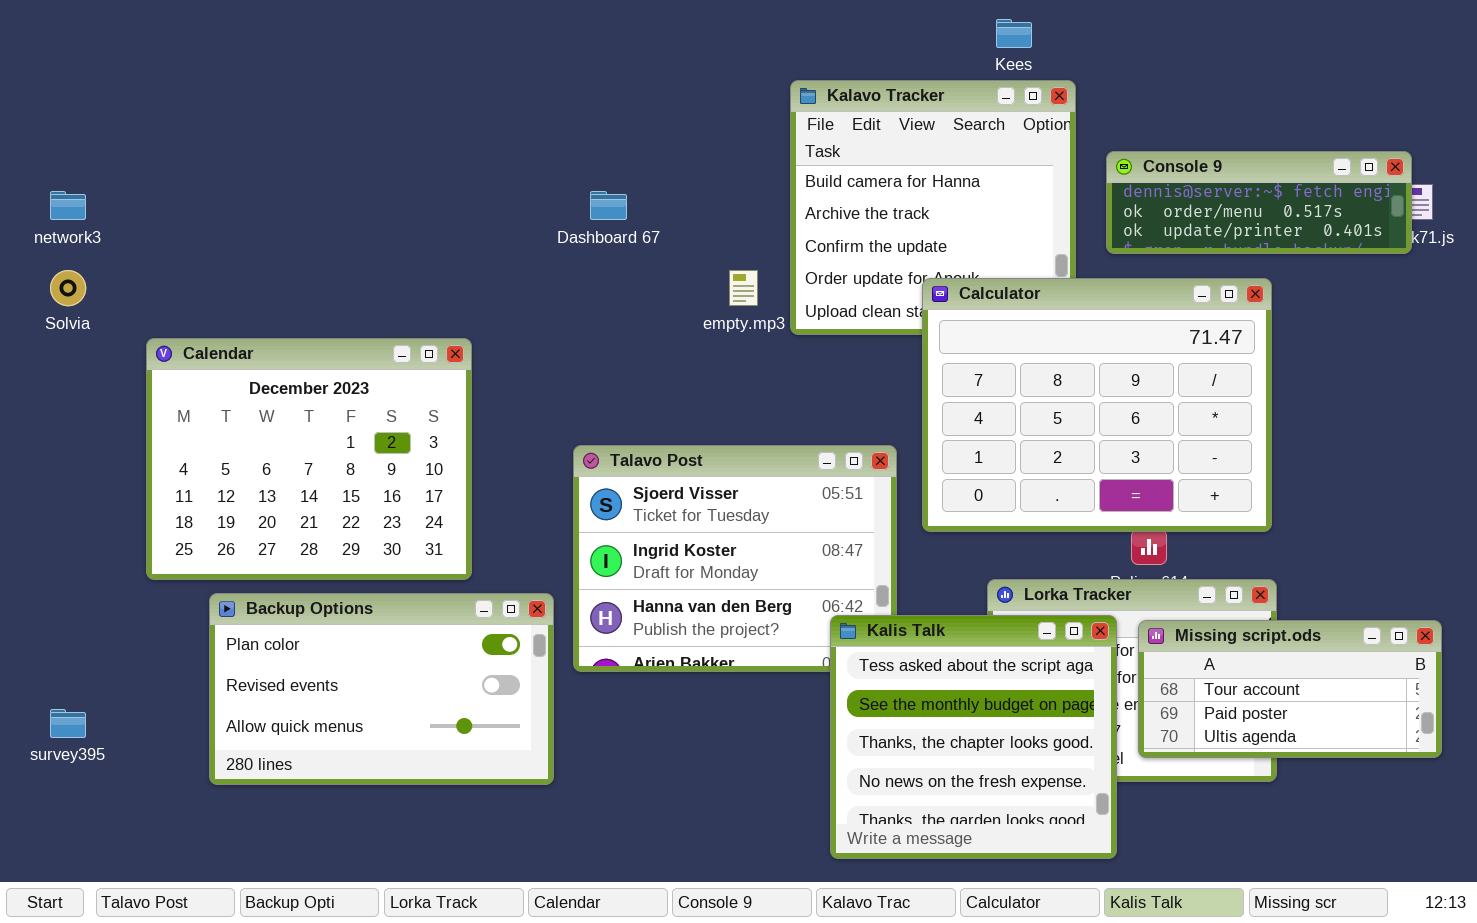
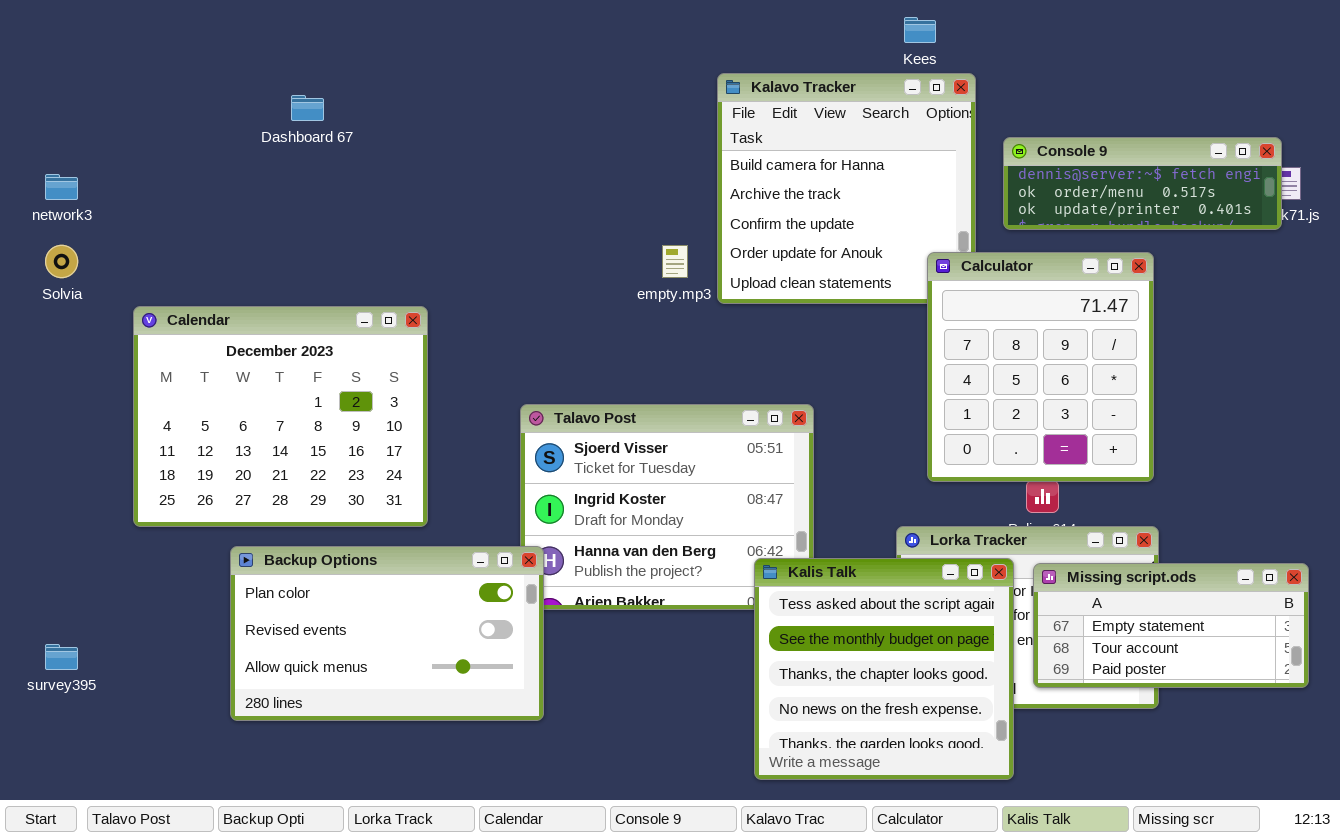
Dashboard 67: [590,191,627,220] -> [291,95,324,121], moved
Calculator: [922,278,1272,532] -> [927,252,1154,482], resized
Backup Options: [209,593,554,785] -> [230,546,544,721], moved
Missing script.ods: [1138,620,1442,758] -> [1033,563,1309,688], scrolled up 1 row

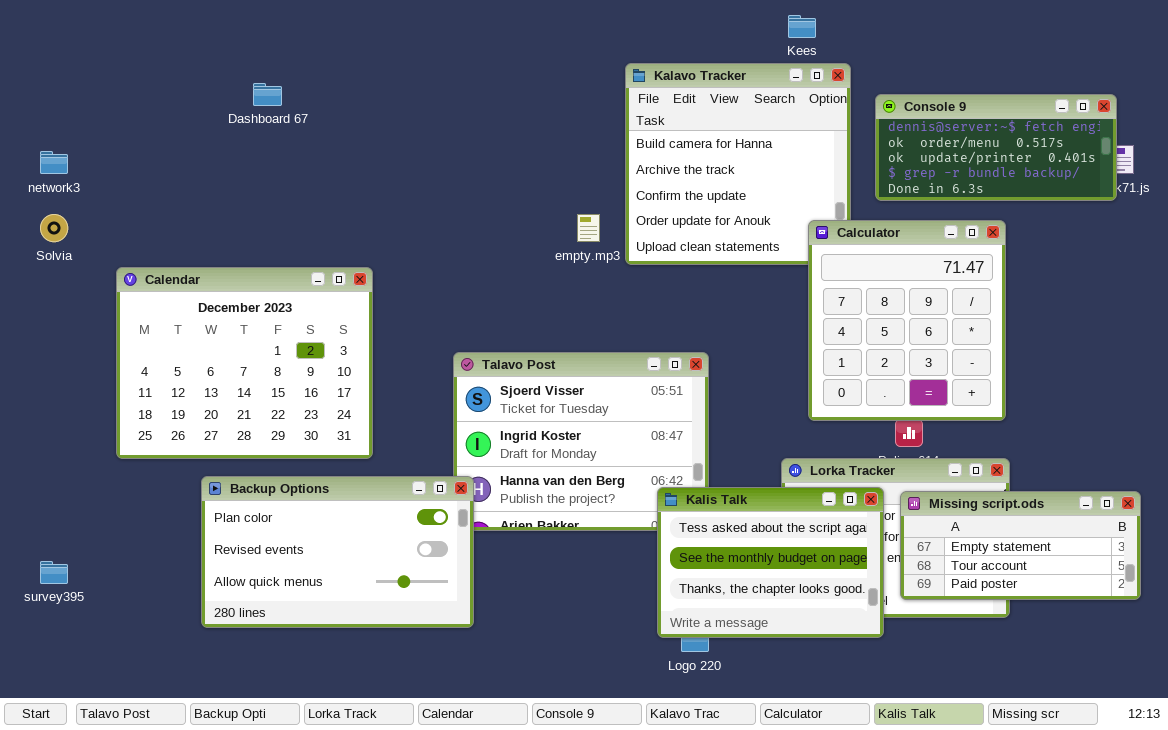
Console 9: [1003,137,1282,230] -> [875,94,1117,201], resized
Kalis Talk: [754,558,1014,780] -> [657,487,884,638], resized

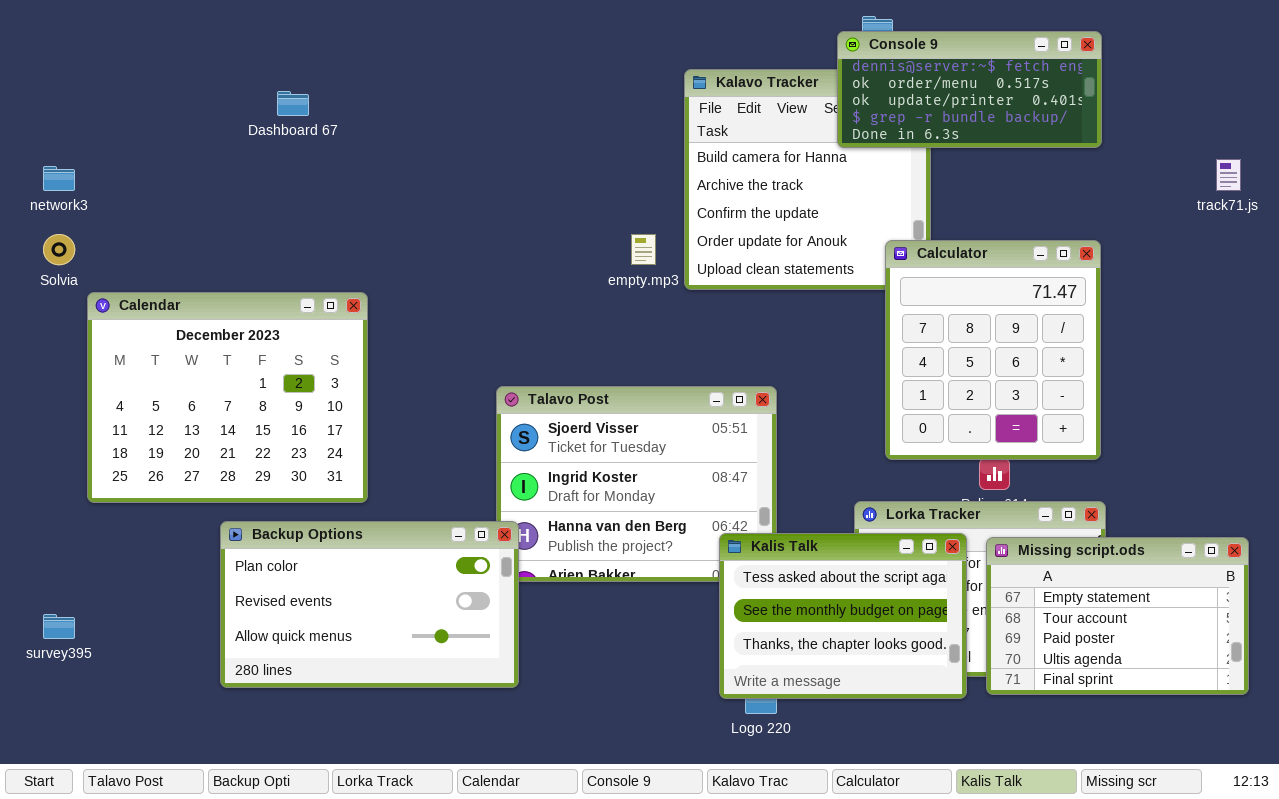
Console 9: [875,94,1117,201] -> [837,31,1102,148], moved
Calendar: [116,267,373,459] -> [87,292,368,503], moved
Missing script.ods: [900,491,1141,600] -> [986,537,1249,695], resized

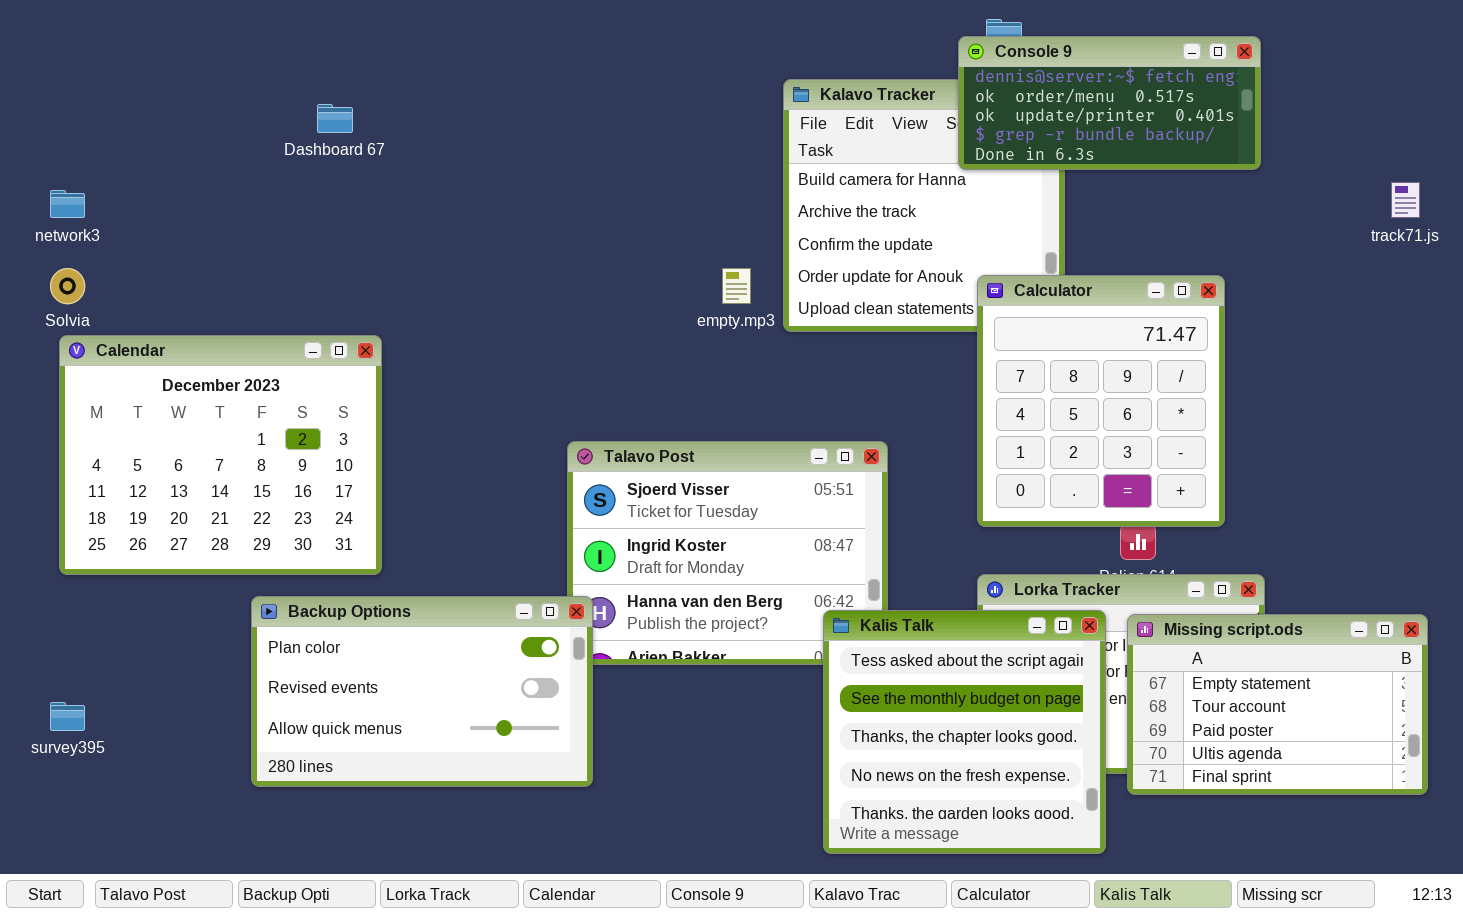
Calculator: [885,240,1101,460] -> [977,275,1225,527], moved
Calendar: [87,292,368,503] -> [59,335,382,575], moved
Kalis Talk: [719,533,967,699] -> [823,610,1106,854], resized

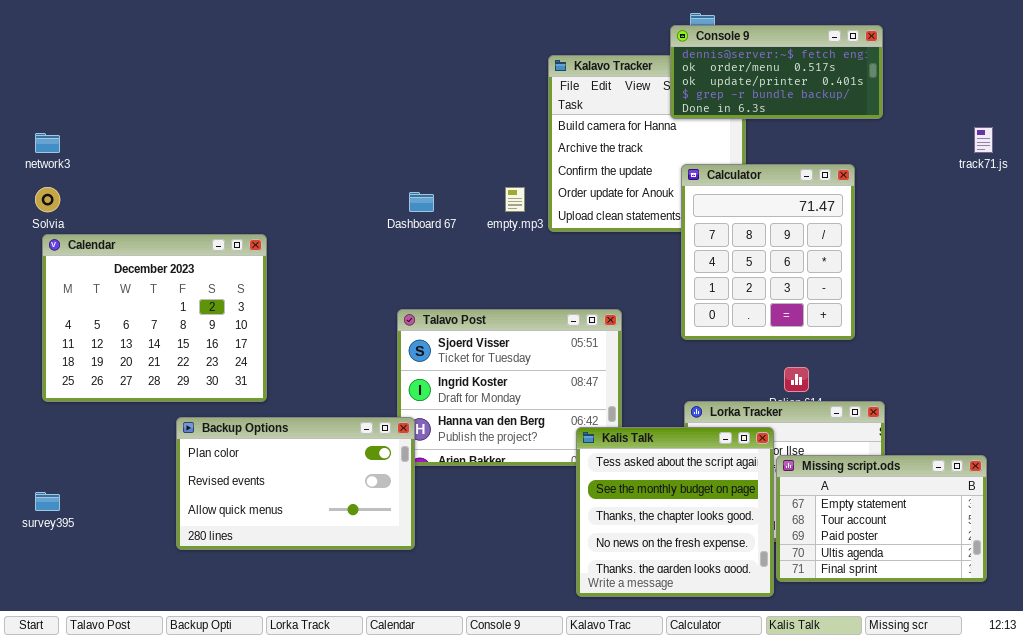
Dashboard 67: [317,104,353,133] -> [409,192,434,212], moved
Calculator: [977,275,1225,527] -> [681,164,855,340], moved
Missing script.ods: [1127,614,1428,795] -> [776,455,987,582], moved

